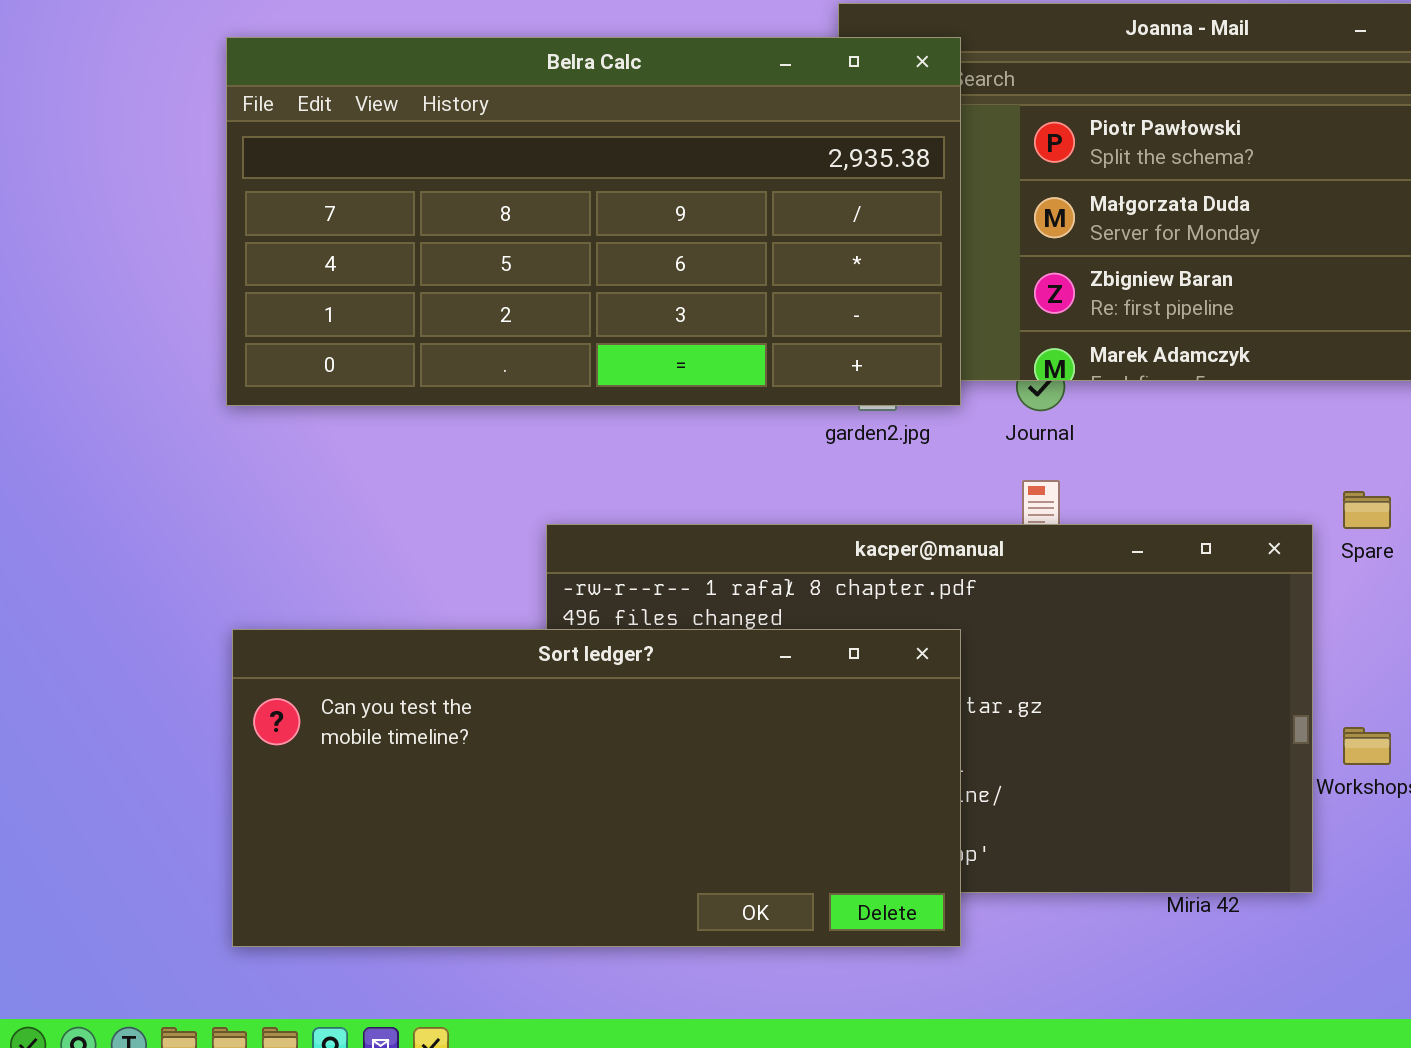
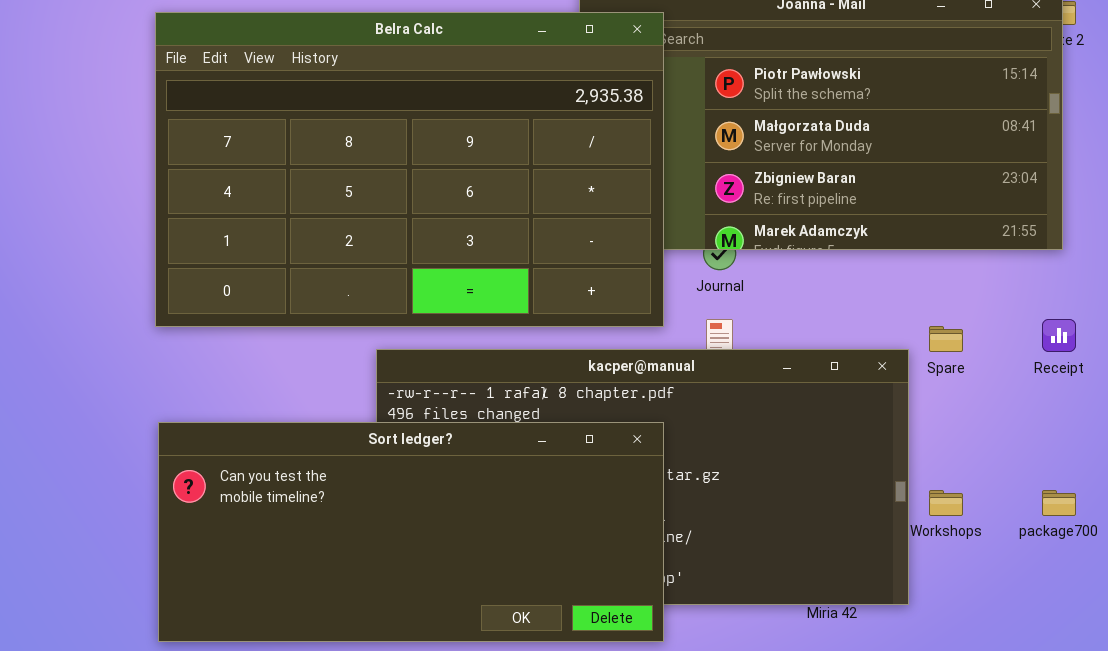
Belra Calc: [226,37,961,406] -> [155,12,664,327], resized

